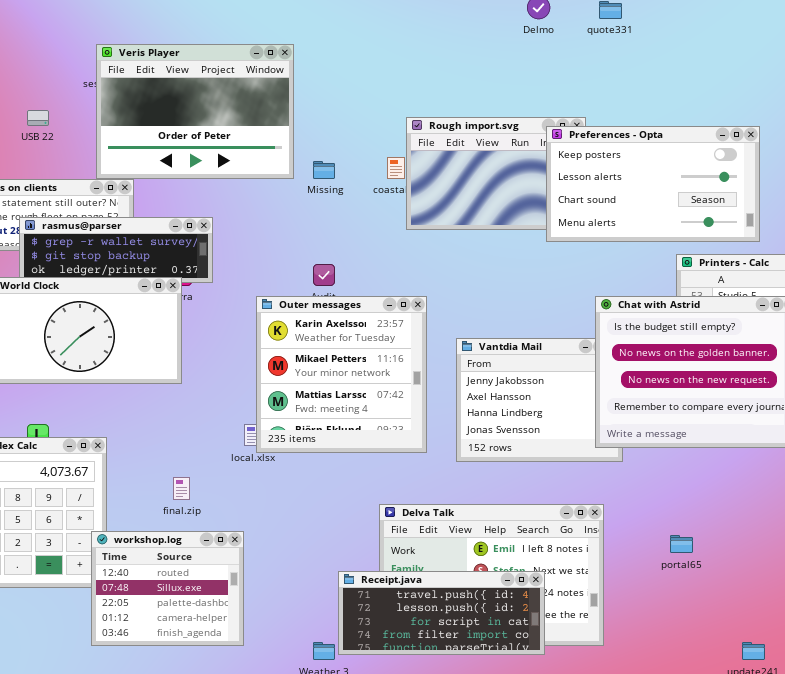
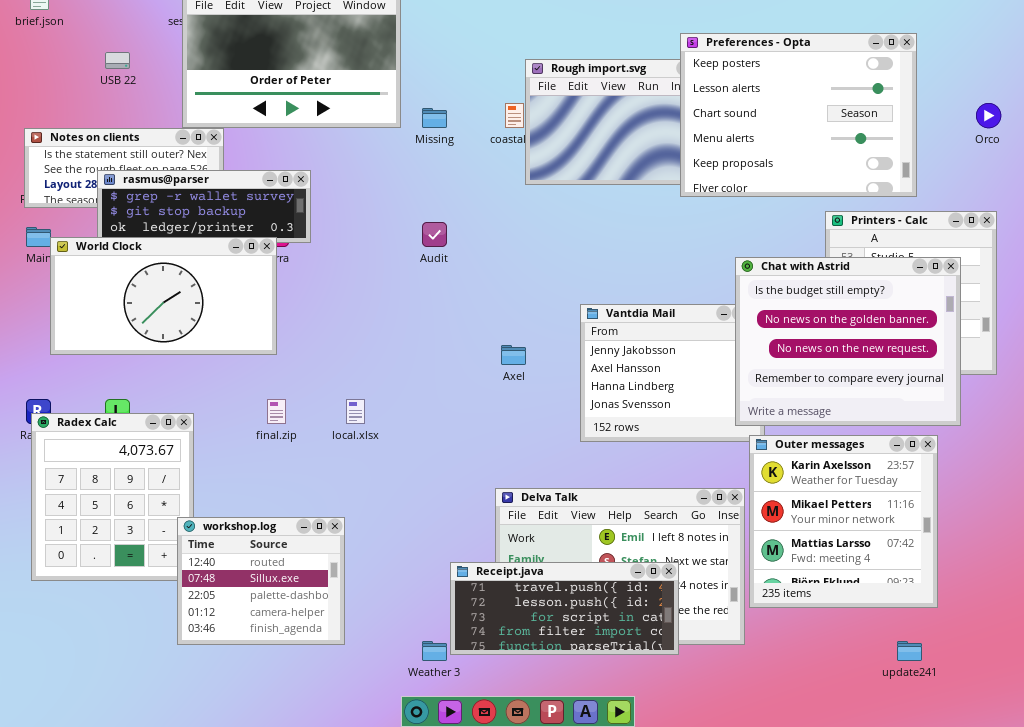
Preferences - Opta: [546,126,760,242] -> [680,33,917,197], resized
Outer messages: [256,296,427,453] -> [749,435,938,608], moved
final.zip: [173,477,190,500] -> [267,399,286,424], moved

